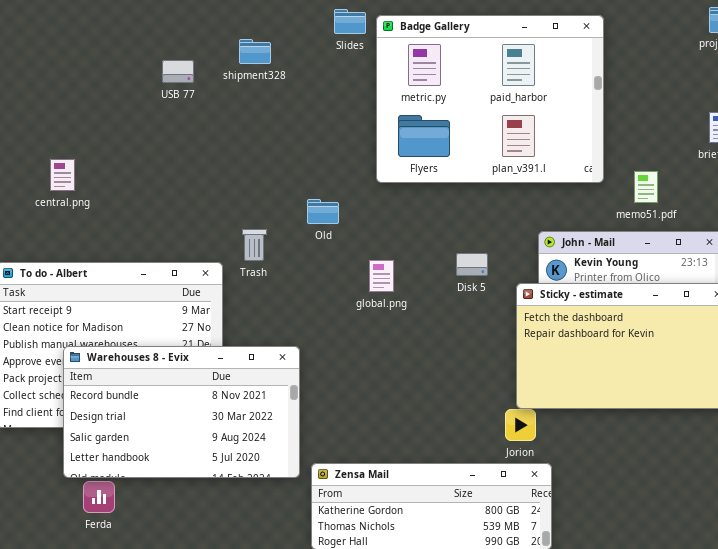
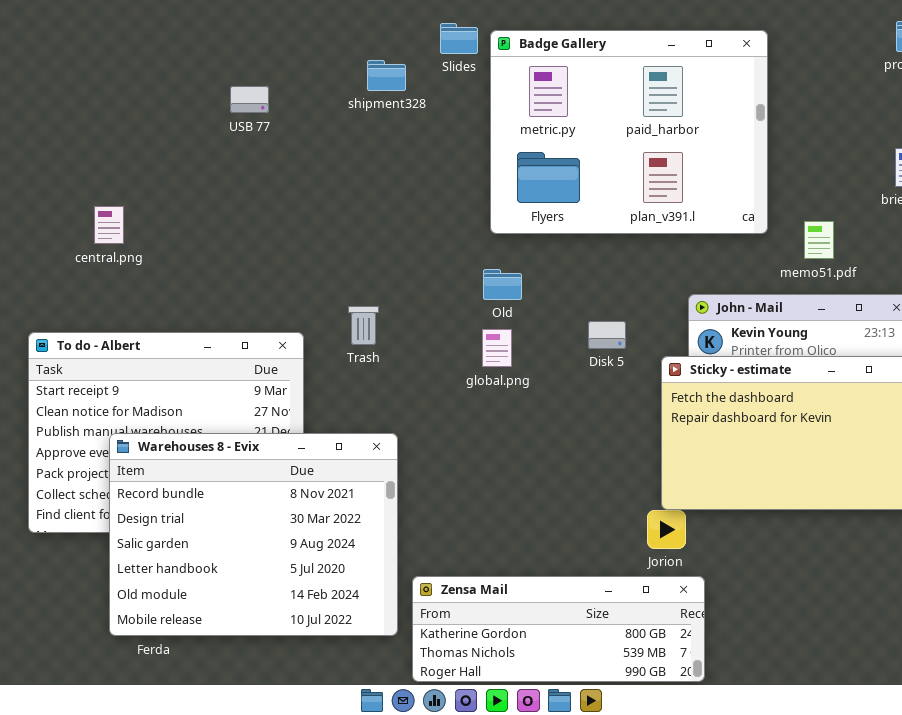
shipment328: [239,39,271,64] -> [367,60,406,91], moved
Old: [307,199,339,224] -> [483,269,522,300], moved
Trash: [242,229,267,261] -> [348,306,379,345], moved
Warehouses 8 - Evix: [63,346,300,478] -> [109,433,398,636], resized

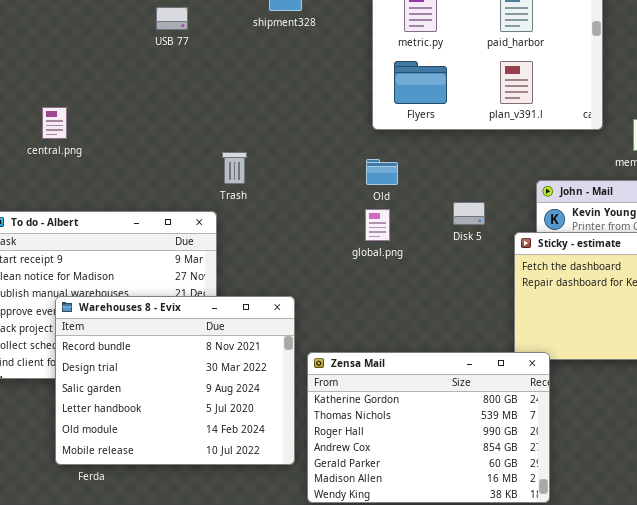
Trash: [348,306,379,345] -> [222,152,247,184], moved
Zensa Mail: [412,576,705,682] -> [307,352,550,503], resized

